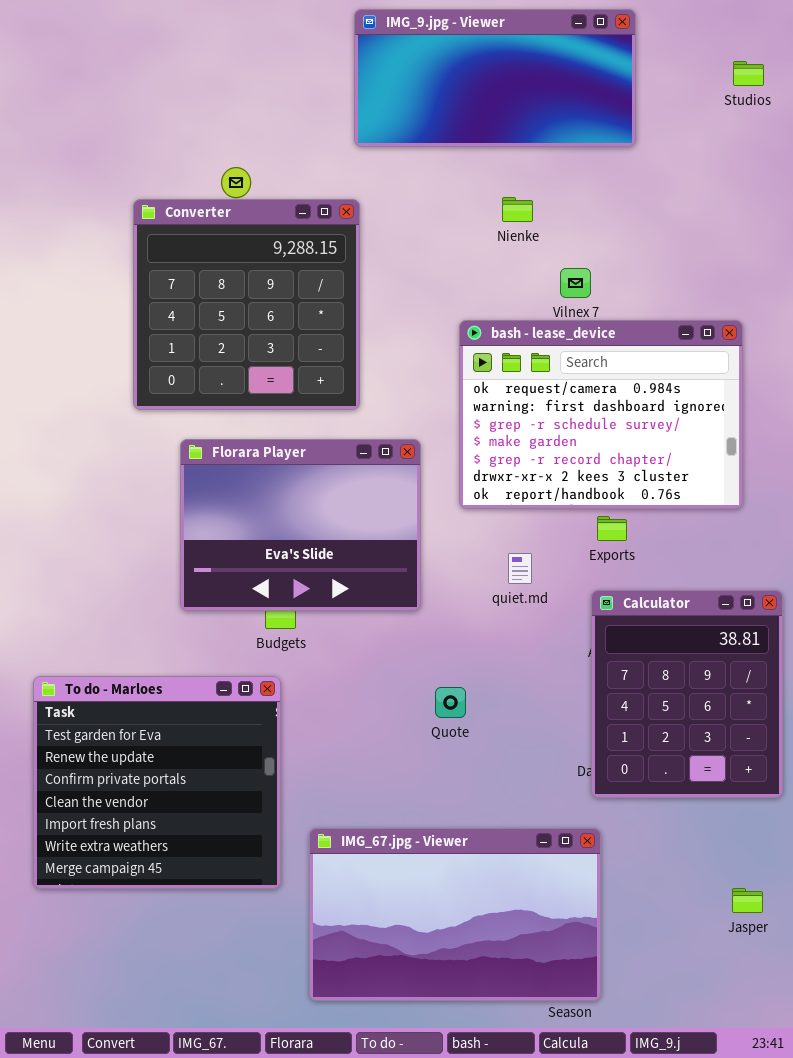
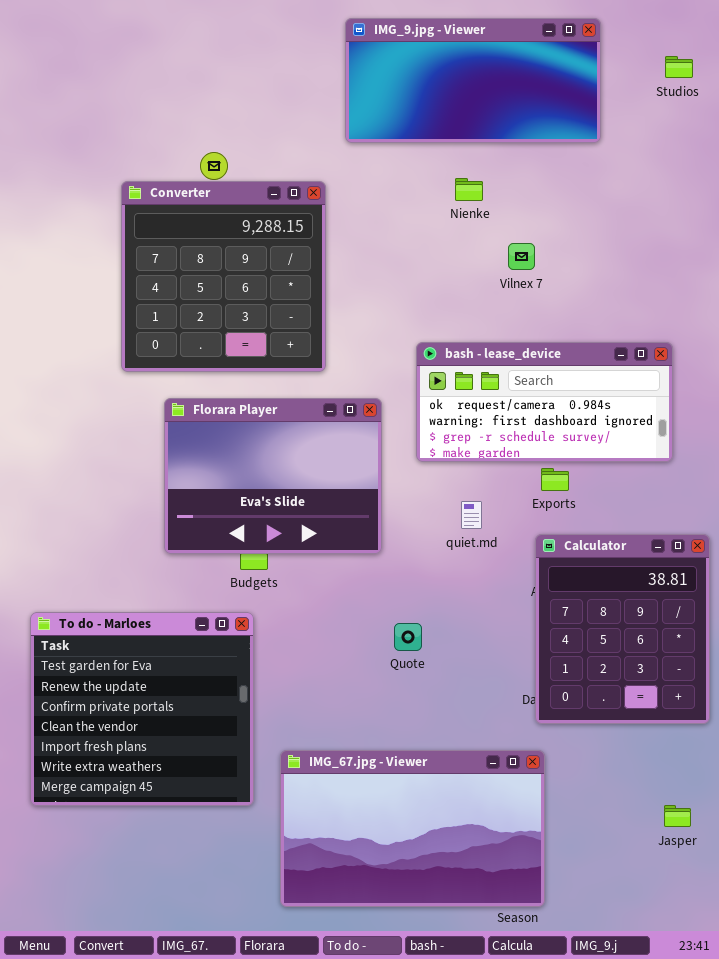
IMG_9.jpg - Viewer: [354,9,636,147] -> [345,18,601,143], moved
bash - lease_device: [459,320,743,509] -> [416,342,673,462], resized

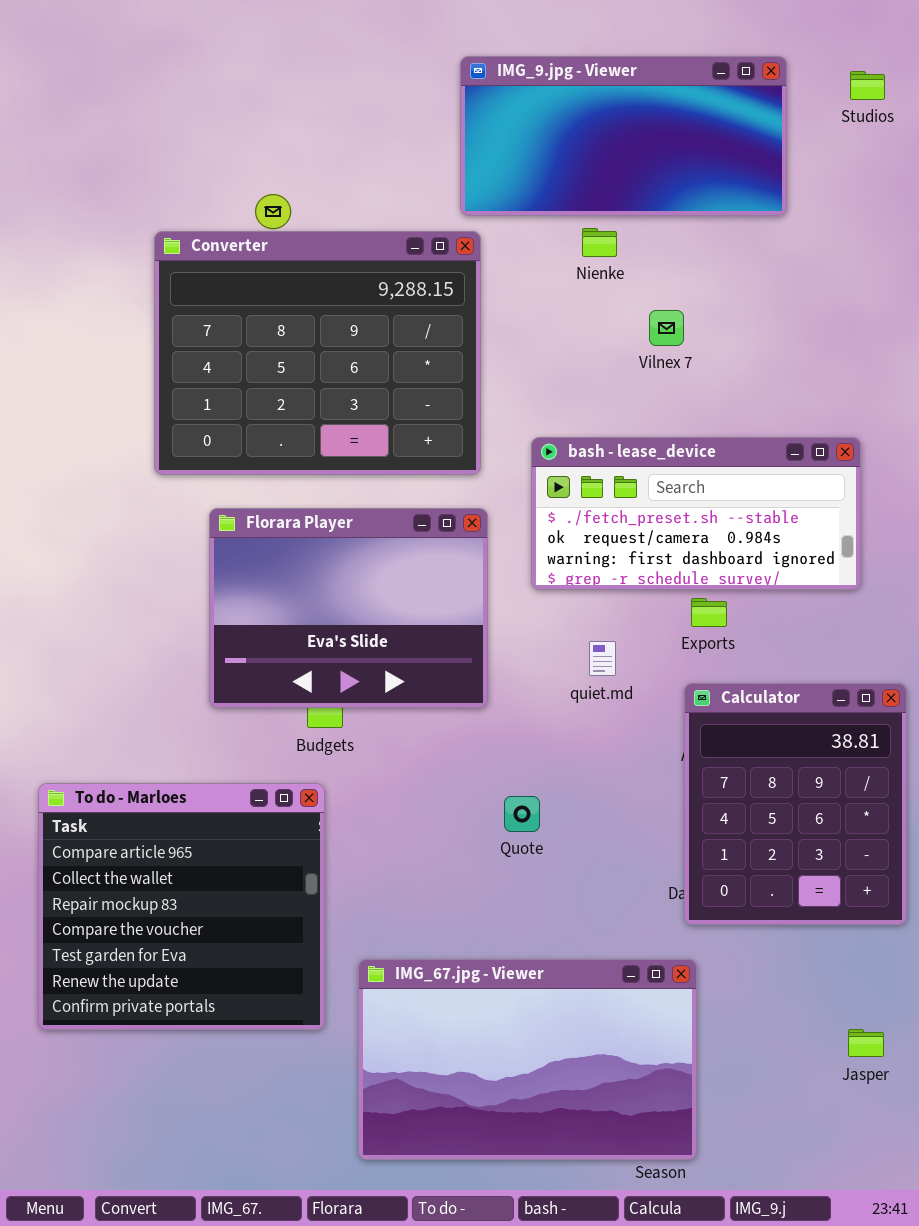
IMG_9.jpg - Viewer: [345,18,601,143] -> [460,56,787,216], moved
Converter: [121,181,326,372] -> [154,231,481,475], resized
bash - lease_device: [416,342,673,462] -> [531,437,861,590], scrolled up 1 row
To do - Marloes: [30,612,254,806] -> [38,783,325,1030], scrolled up 4 rows

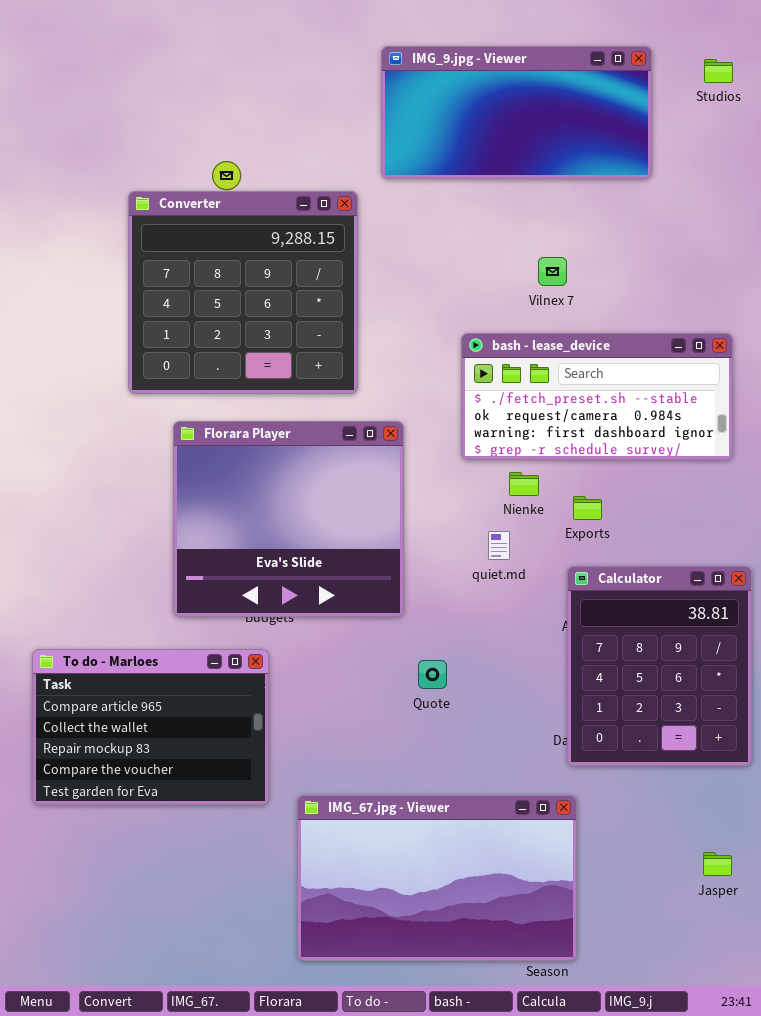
Nienke: [582,228,617,257] -> [509,472,539,496], moved
Converter: [154,231,481,475] -> [128,191,358,394], resized
bash - lease_device: [531,437,861,590] -> [461,333,733,460], moved
Florara Player: [209,508,488,708] -> [173,421,404,617], resized
To do - Marloes: [38,783,325,1030] -> [32,649,269,805], resized

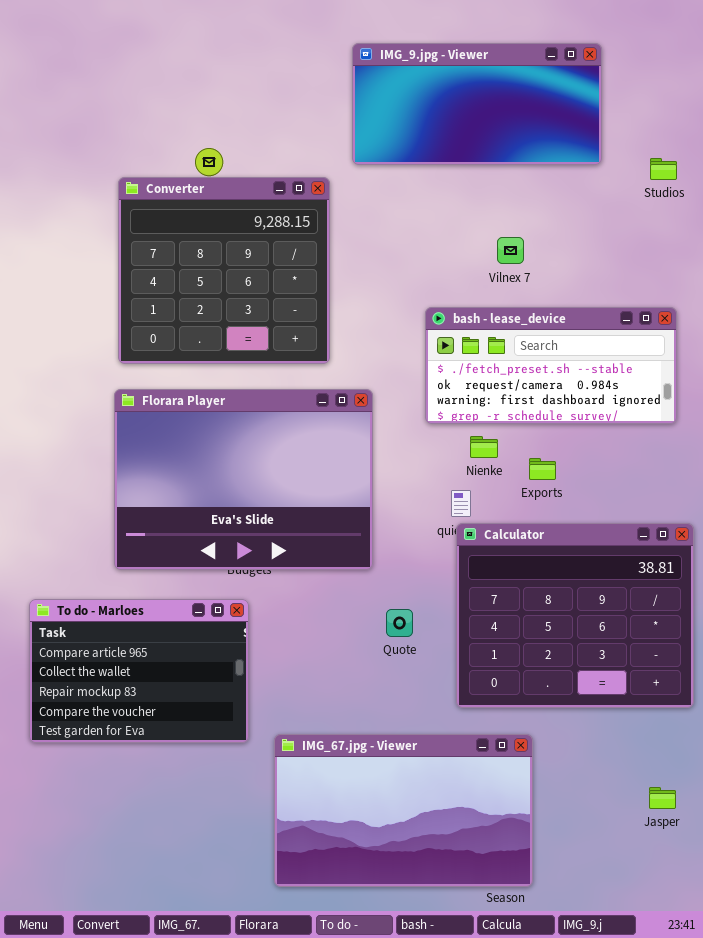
Studios: [704,59,733,83] -> [650,158,677,180], moved
Florara Player: [173,421,404,617] -> [114,389,373,570], resized
Calculator: [567,566,752,766] -> [456,523,694,708], resized

